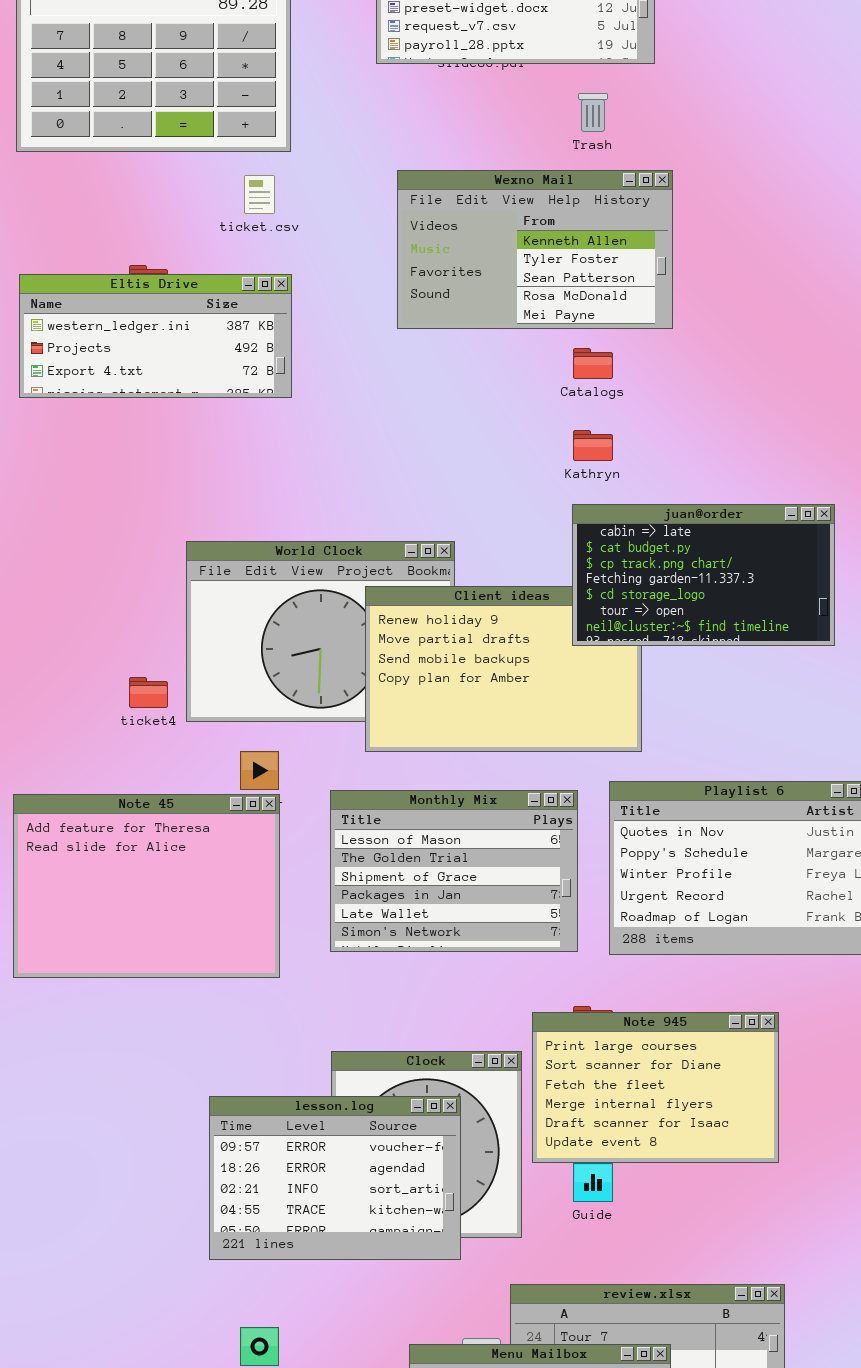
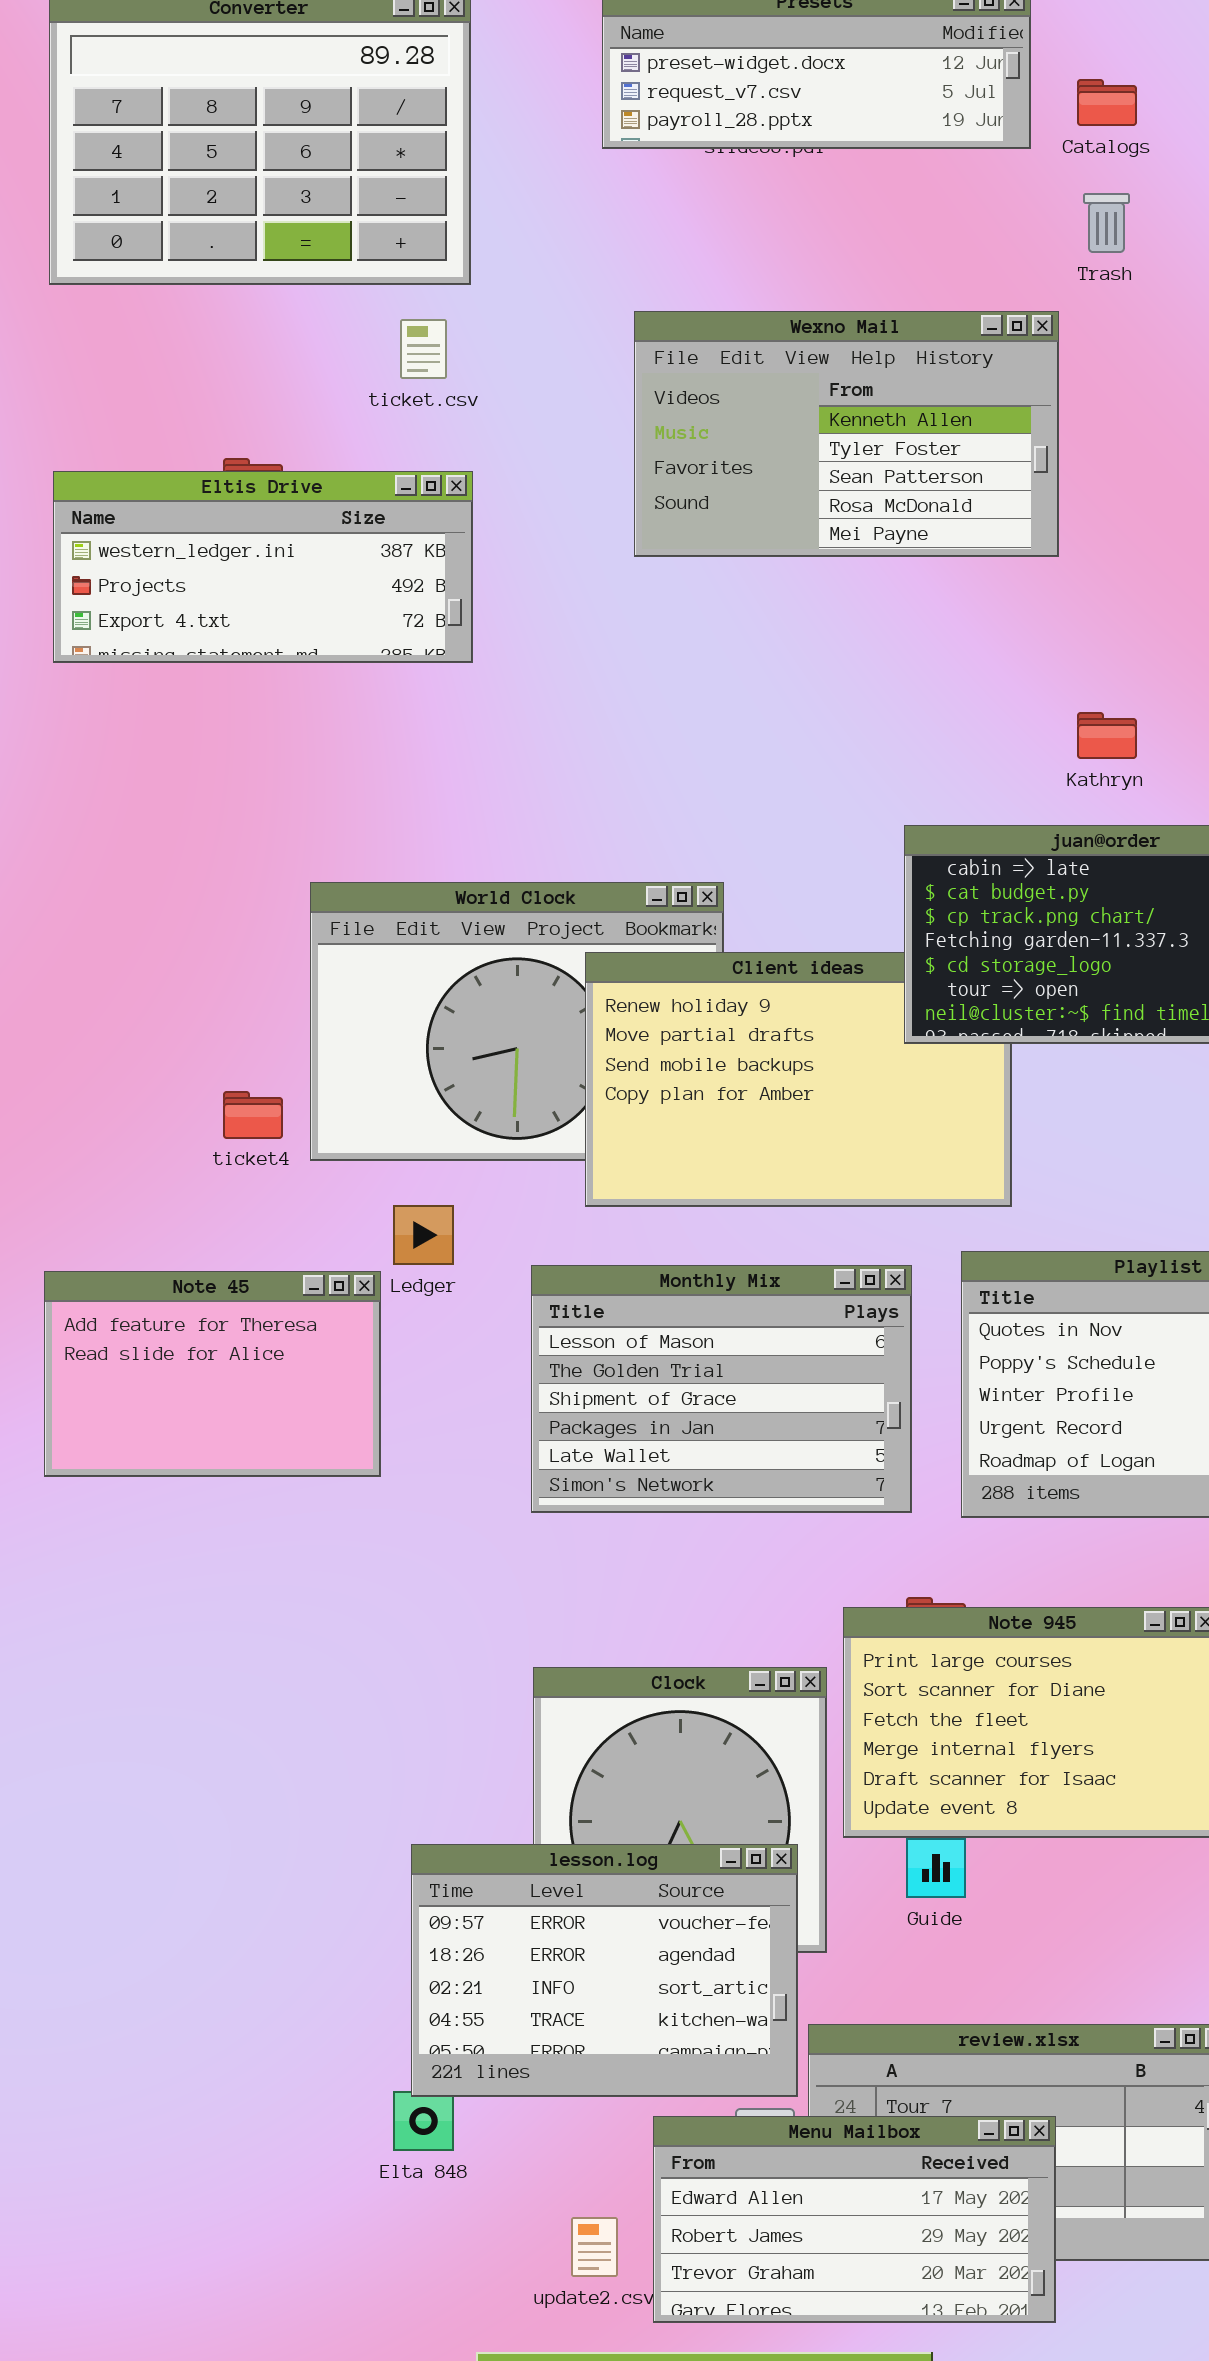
Trash: [578,93,608,132] -> [1083,193,1130,253], moved
Catalogs: [573,348,613,379] -> [1077,79,1137,126], moved
Kathryn: [573,430,613,461] -> [1077,712,1137,759], moved
Note 45: [13,794,280,978] -> [44,1271,381,1477], resized
lesson.log: [209,1096,461,1260] -> [411,1844,798,2097], moved

